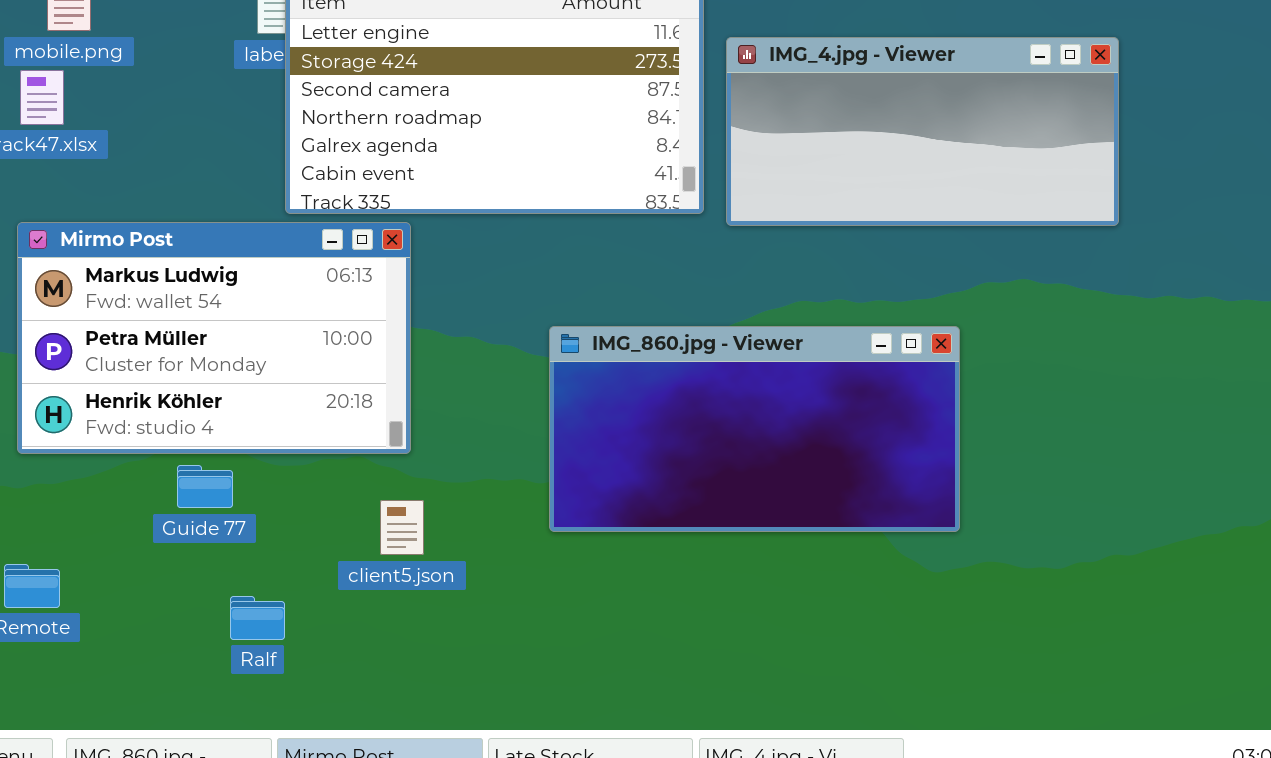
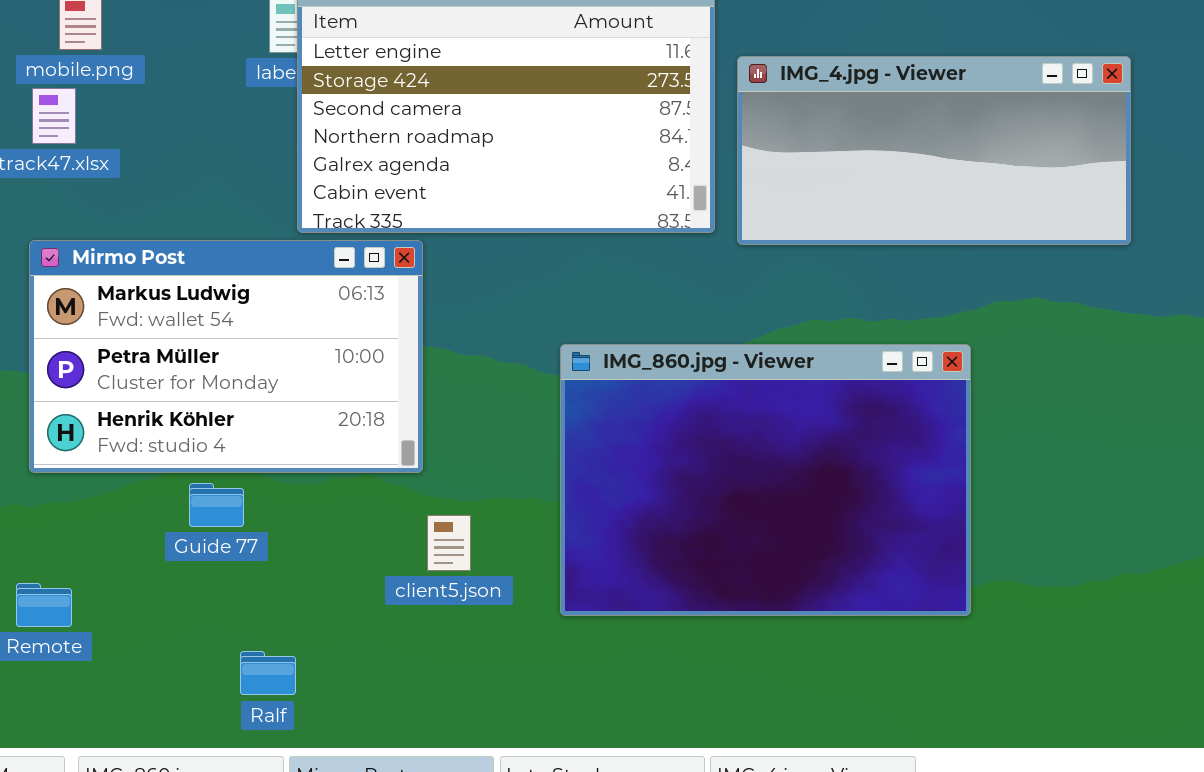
IMG_860.jpg - Viewer: [549,326,960,532] -> [560,344,971,616], resized
client5.json: [380,500,424,555] -> [427,515,471,571], moved
Ralf: [230,596,285,640] -> [240,651,296,695], moved

